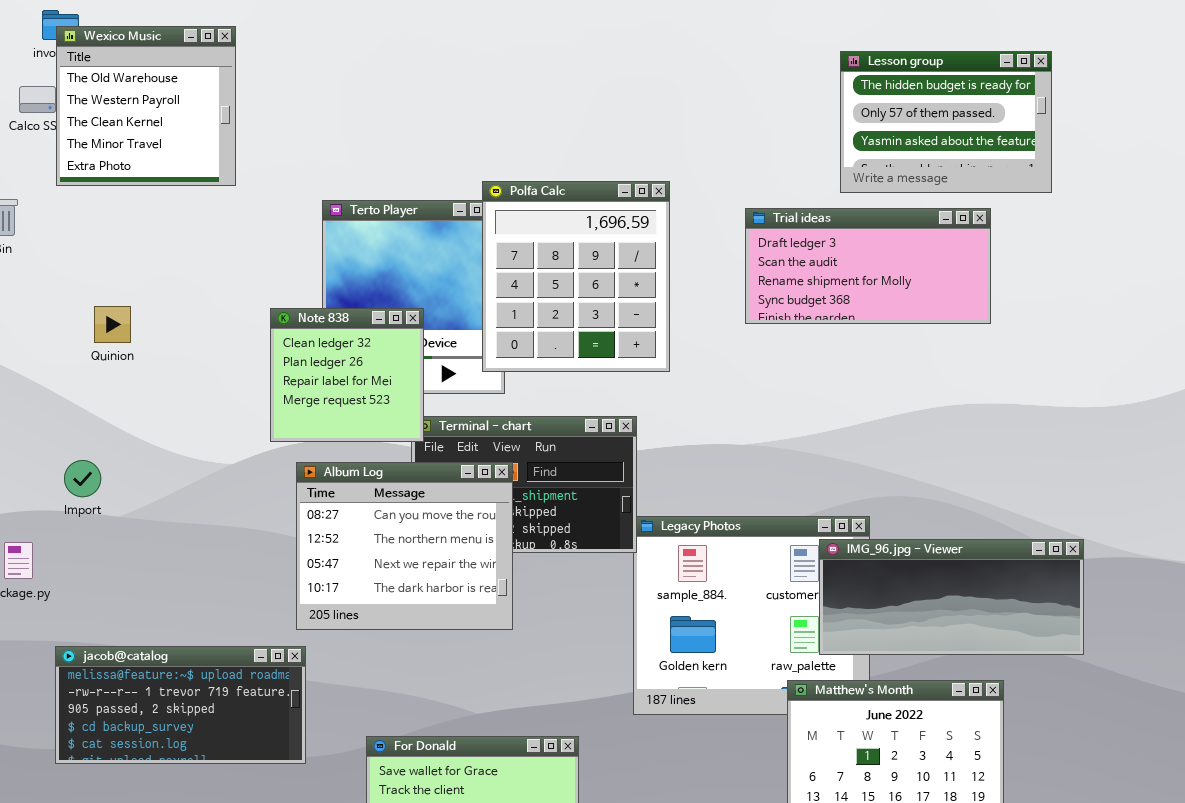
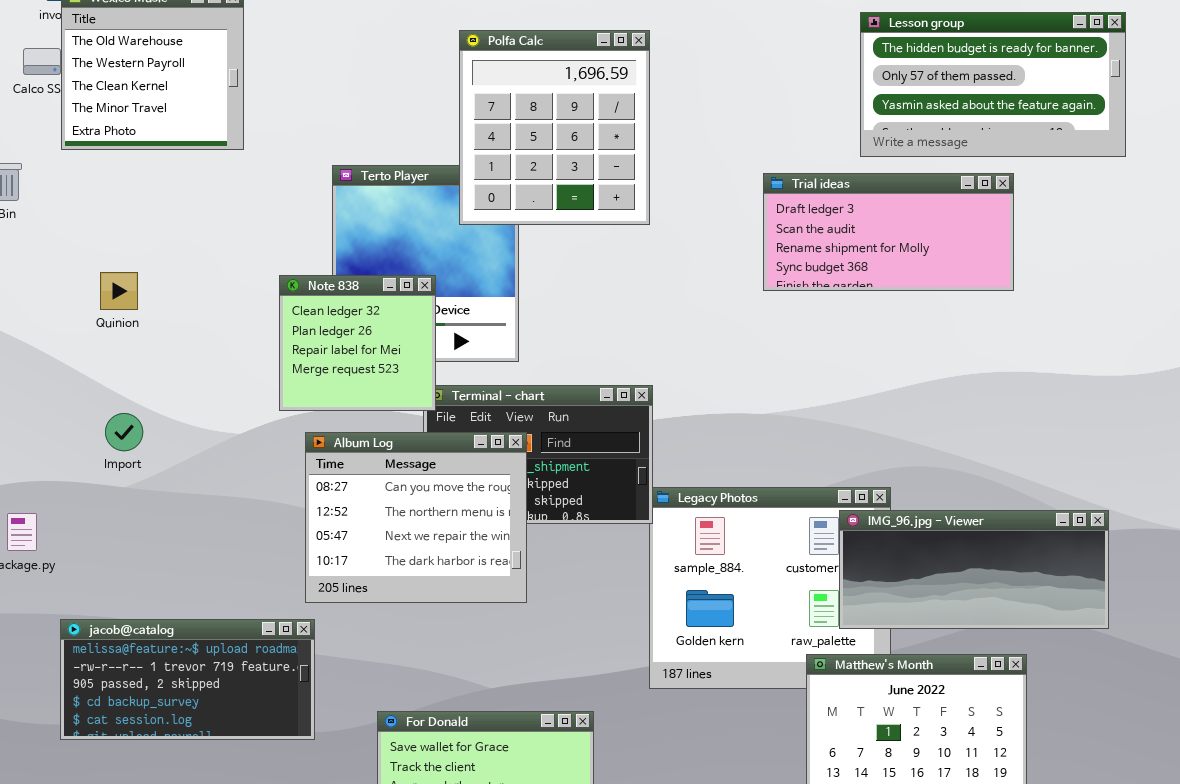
Lesson group: [840,51,1052,193] -> [860,12,1126,157], resized
Polfa Calc: [482,181,670,372] -> [459,30,650,225], moved
Import: [64,460,101,497] -> [105,413,143,451], moved

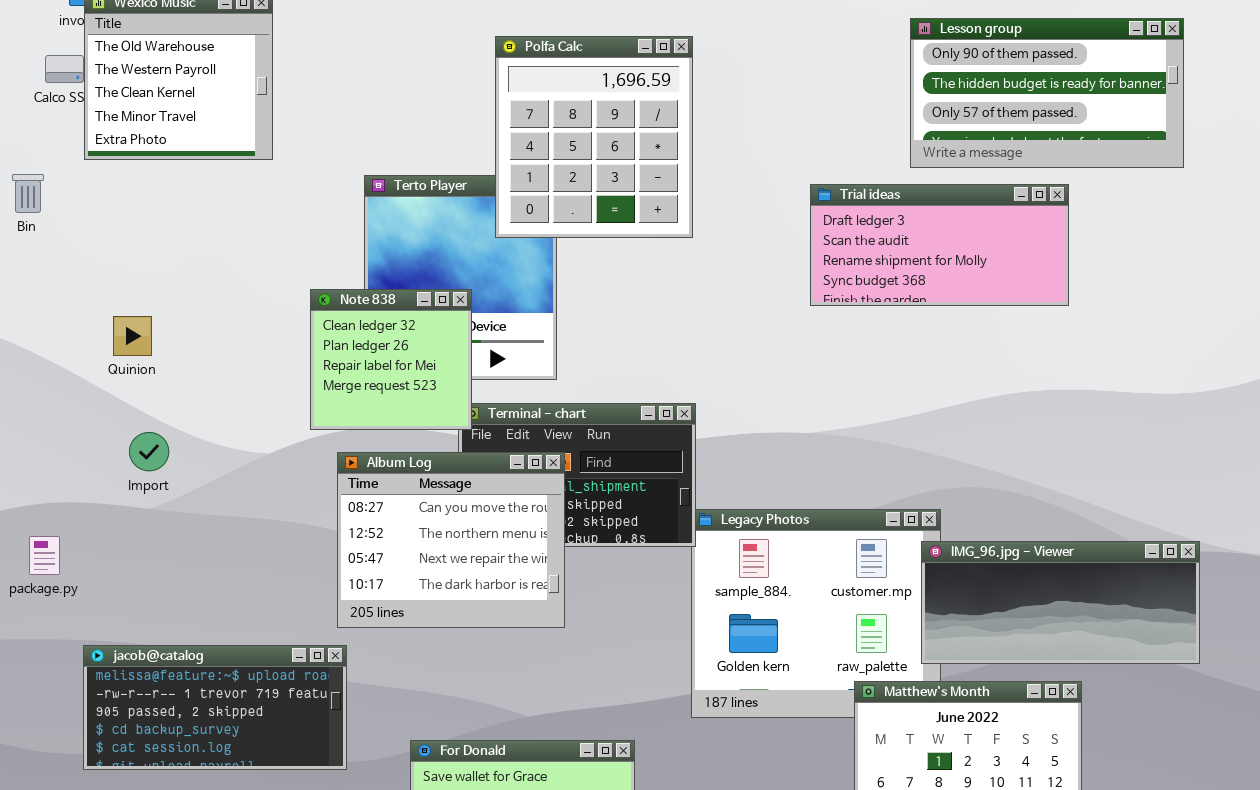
Lesson group: [860,12,1126,157] -> [910,18,1184,168], scrolled up 1 row
Quinion: [100,272,138,310] -> [113,316,152,356], moved
IMG_96.jpg - Viewer: [839,510,1109,629] -> [921,541,1200,664], moved

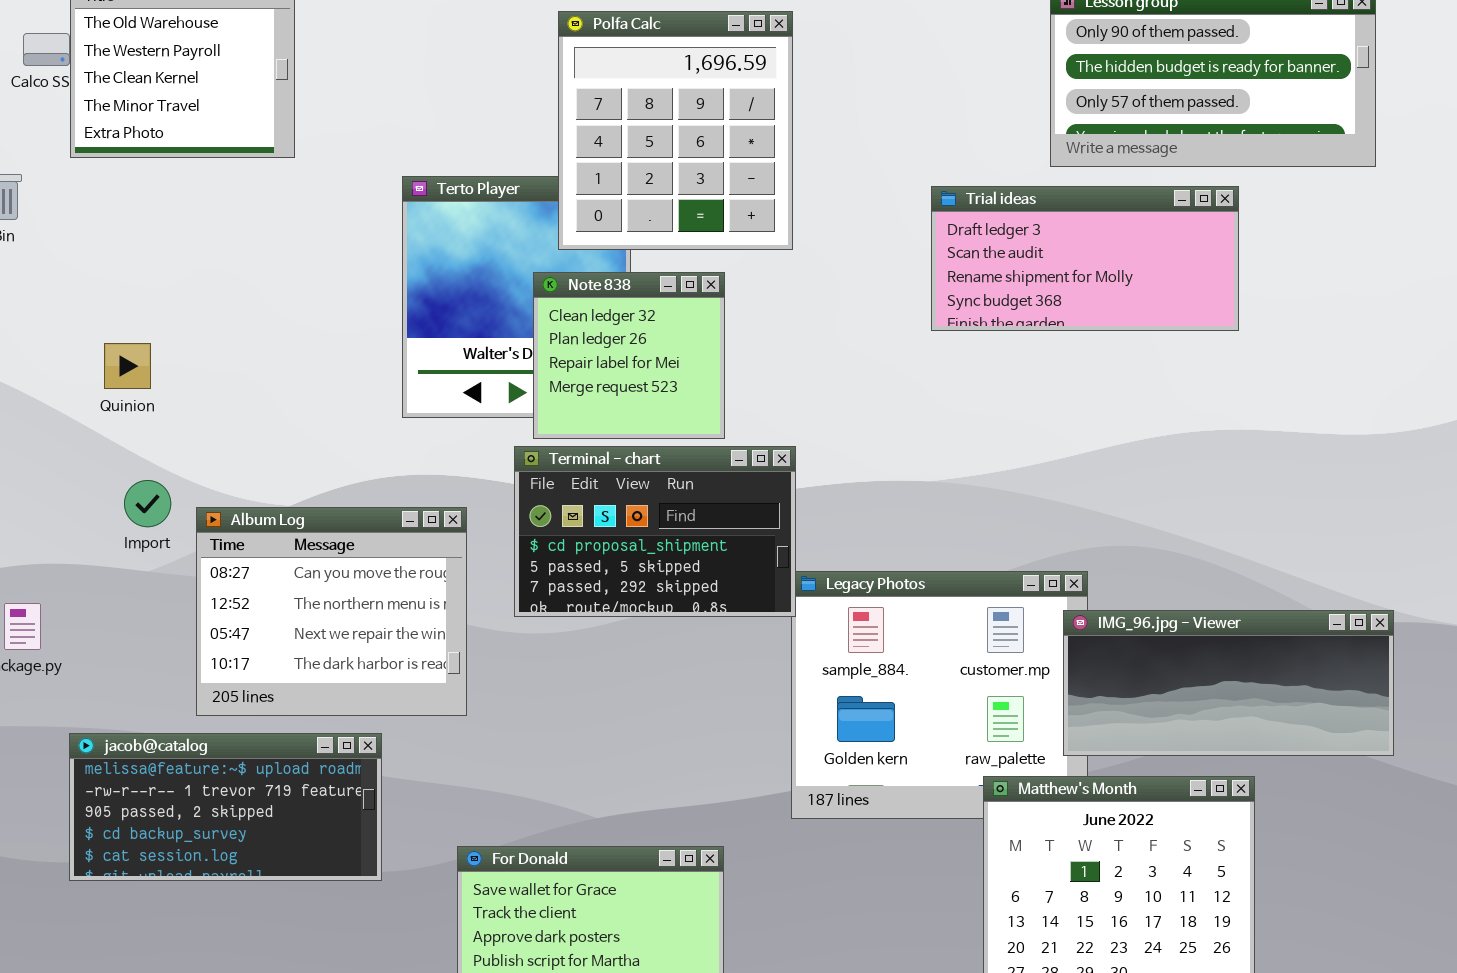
Note 838: [310,289,472,430] -> [533,272,725,439], moved
Album Log: [337,452,565,628] -> [196,507,467,716], moved

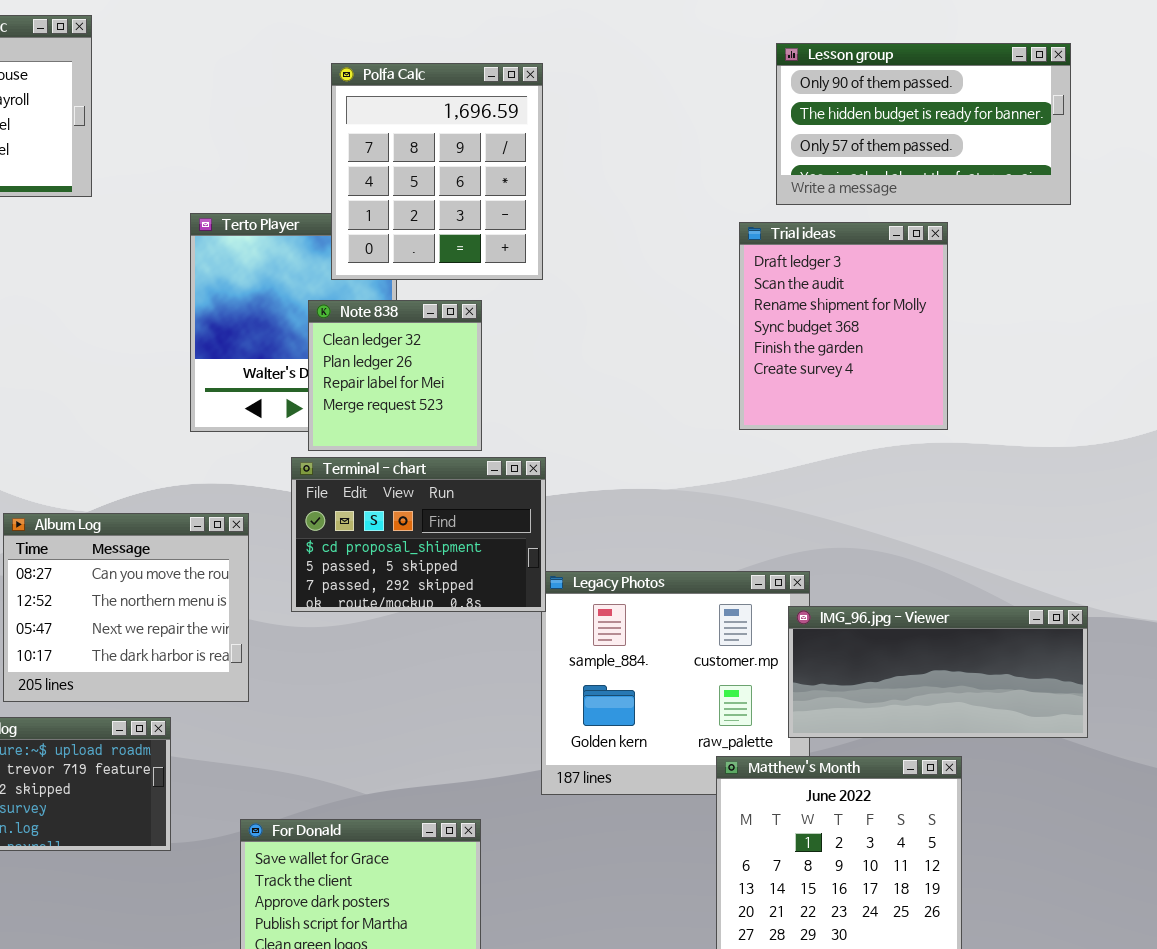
Trial ideas: [931,186,1239,331] -> [739,222,948,430], resized

